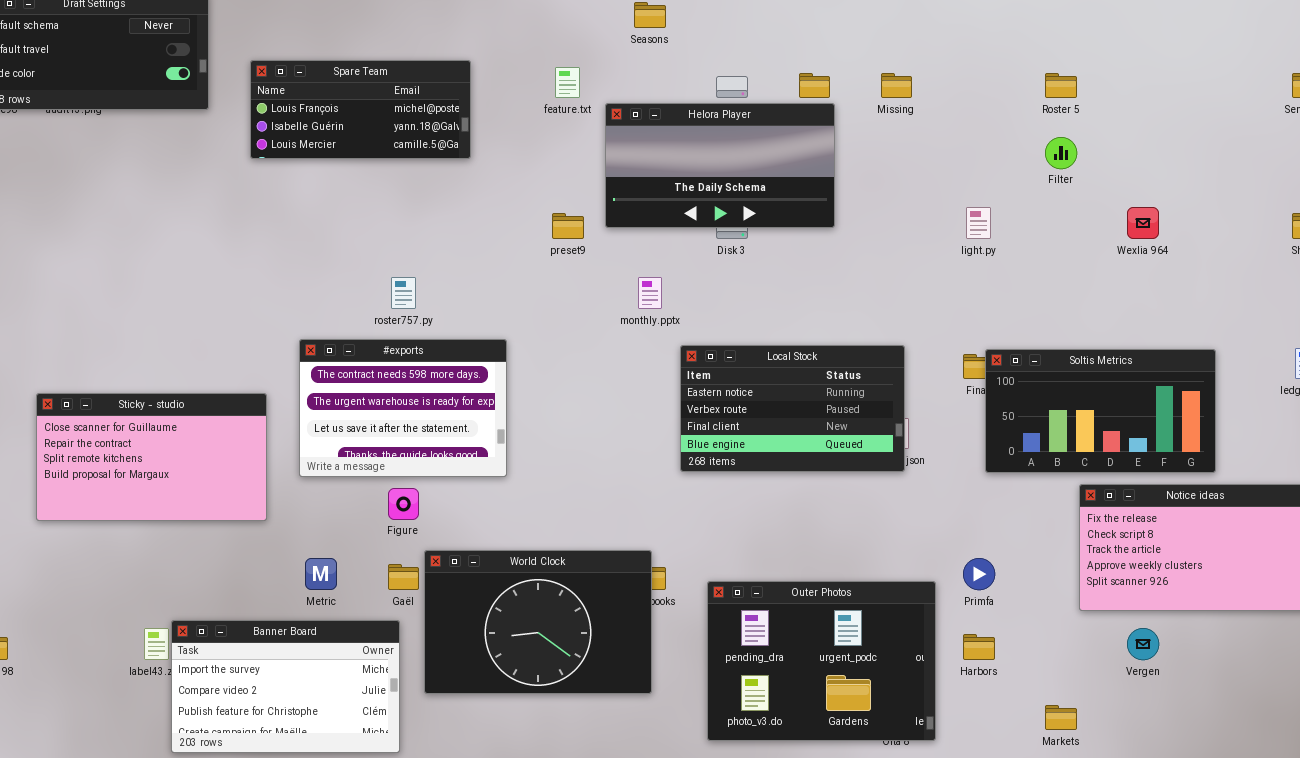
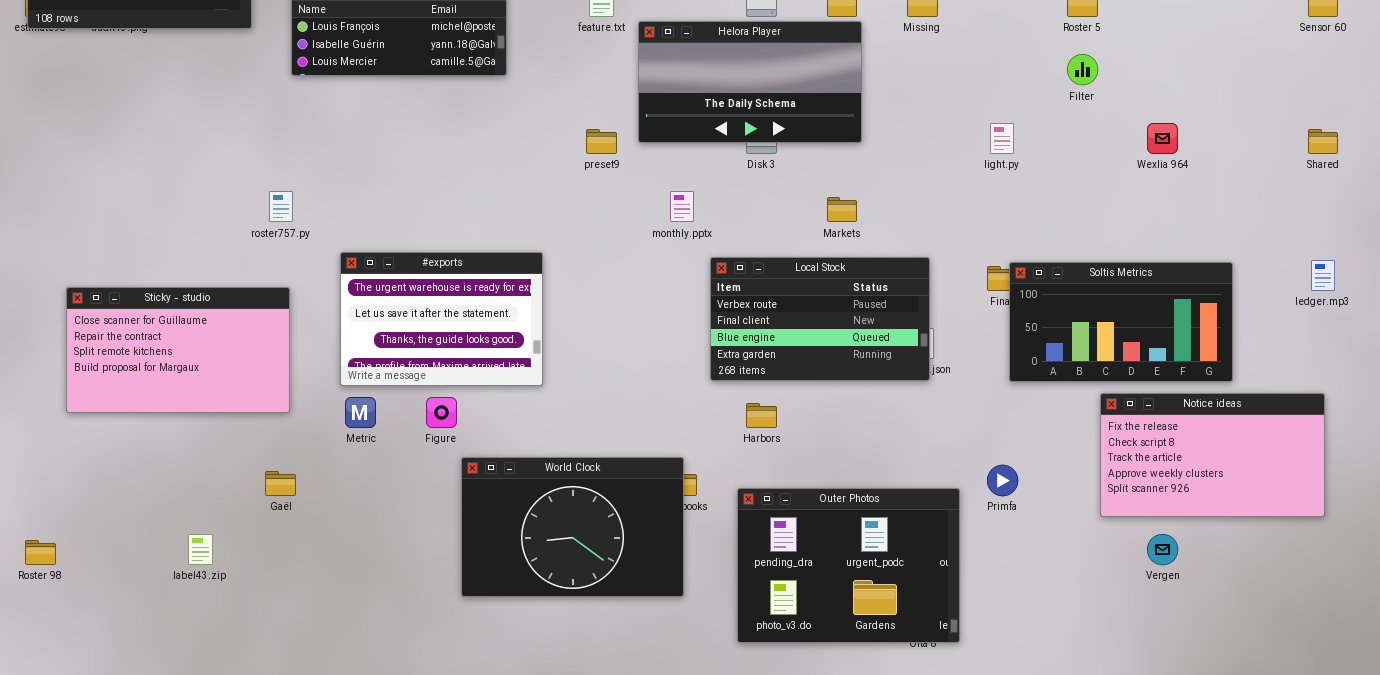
roster757.py: [391,277,416,309] -> [269,191,293,222], moved
#exports: [299,339,507,477] -> [340,252,543,386], scrolled down 1 row
Local Stock: [680,345,905,472] -> [710,257,930,381], scrolled down 1 row
Sticky - studio: [36,393,267,521] -> [66,287,290,413], moved
Metric: [305,558,337,590] -> [345,397,376,428], moved
Gaël: [388,564,419,590] -> [265,471,296,496], moved
Banner Board: [171,620,400,753] -> none, closed
Harbors: [963,634,995,660] -> [746,403,777,428], moved
Markets: [1045,705,1077,730] -> [827,197,857,222], moved

